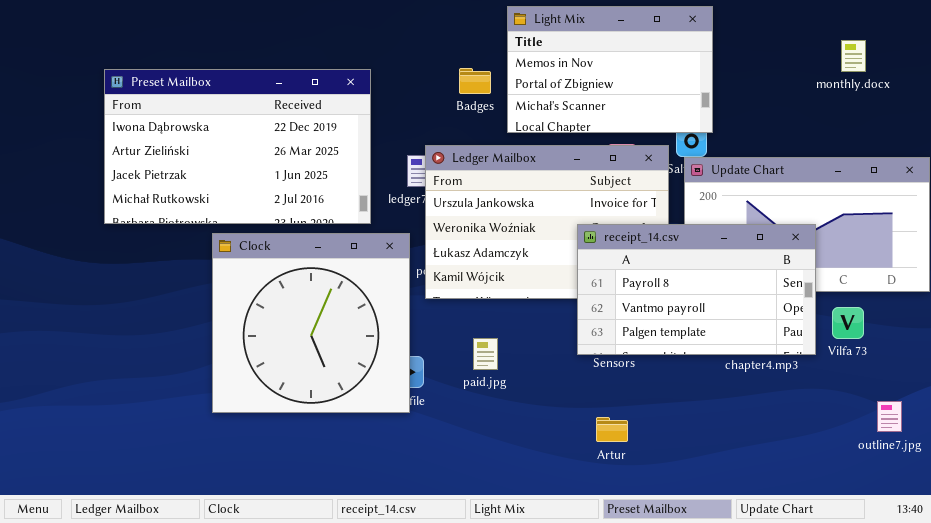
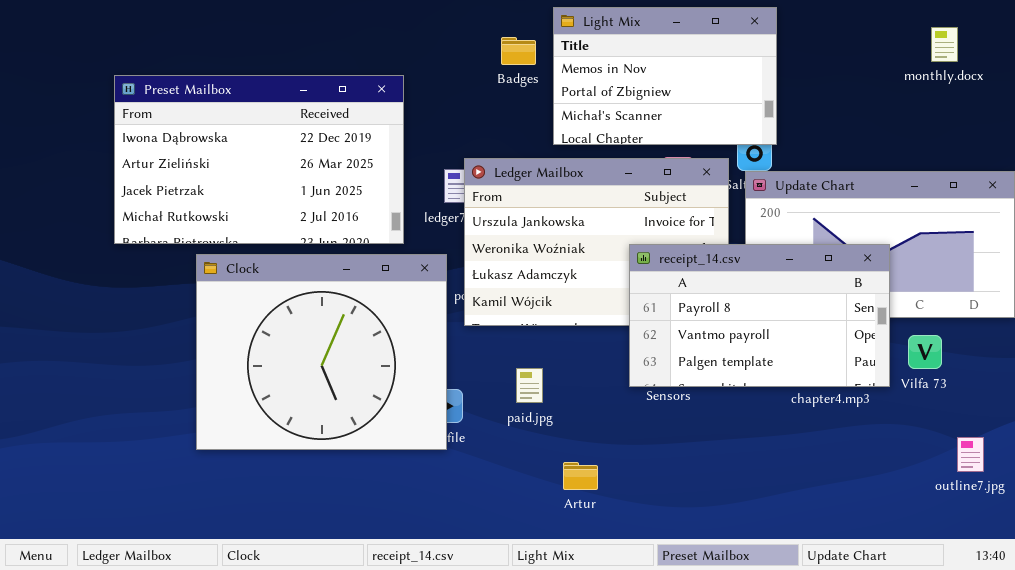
monthly.docx: [841,40,866,72] -> [931,27,958,62], moved
Badges: [459,68,491,94] -> [501,37,536,65], moved
Clock: [212,233,410,413] -> [196,254,447,450], resized
Artur: [596,417,628,442] -> [563,462,598,490], moved

